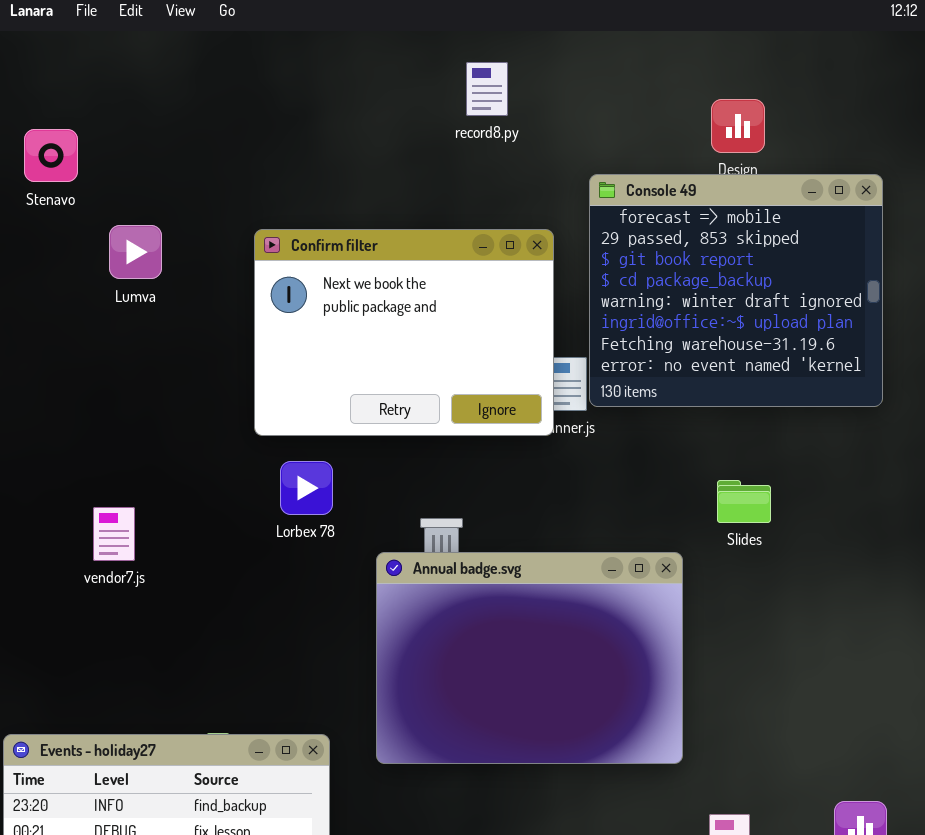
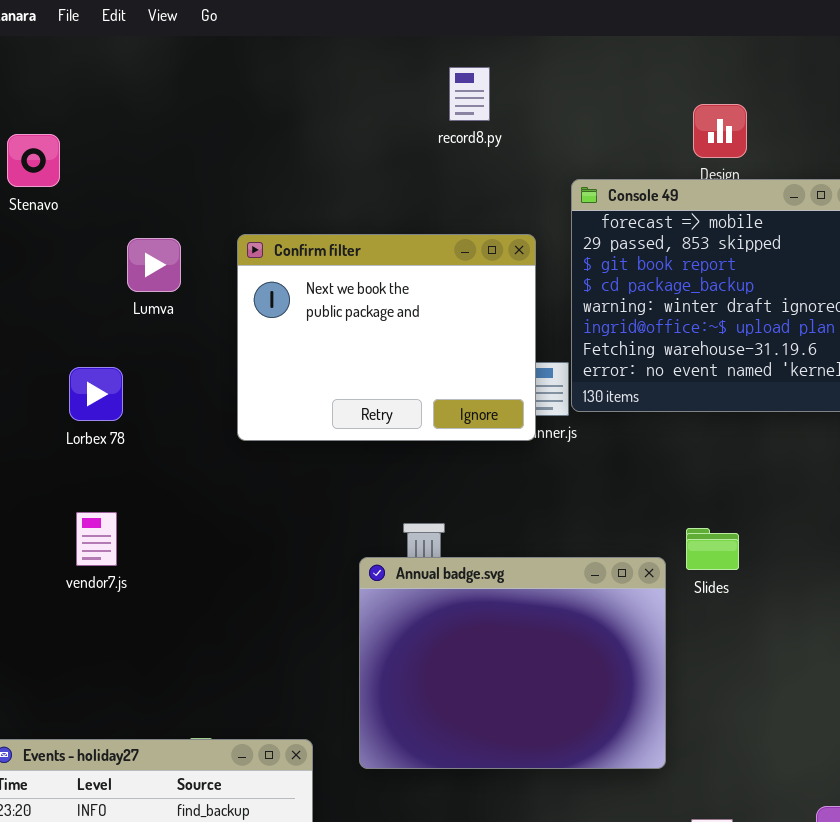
Lumva: [109,225,162,279] -> [127,238,181,292], moved
Lorbex 78: [280,461,333,515] -> [69,367,123,421], moved
Slides: [717,480,771,523] -> [686,528,739,570], moved

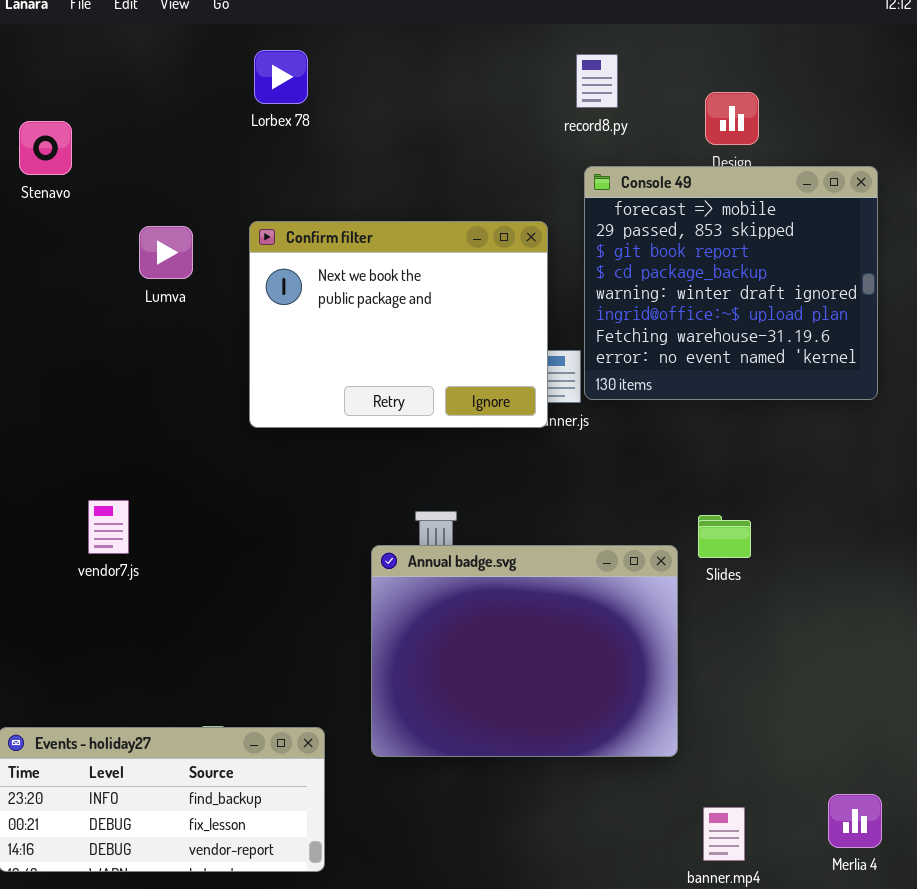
record8.py: [449,67,490,121] -> [576,54,618,108], moved
Lorbex 78: [69,367,123,421] -> [254,50,308,104], moved

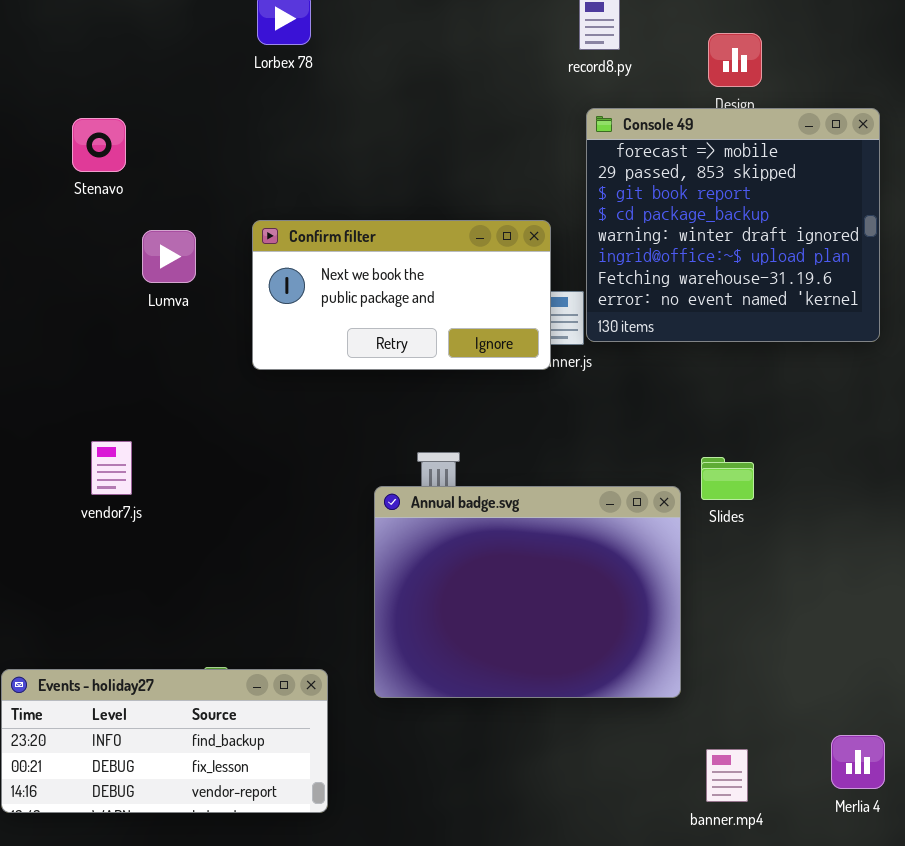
Stenavo: [19,121,72,175] -> [72,118,126,172], moved
Confirm filter: [249,221,548,428] -> [252,220,551,370], resized
Lumva: [139,226,193,279] -> [142,230,196,283], moved

